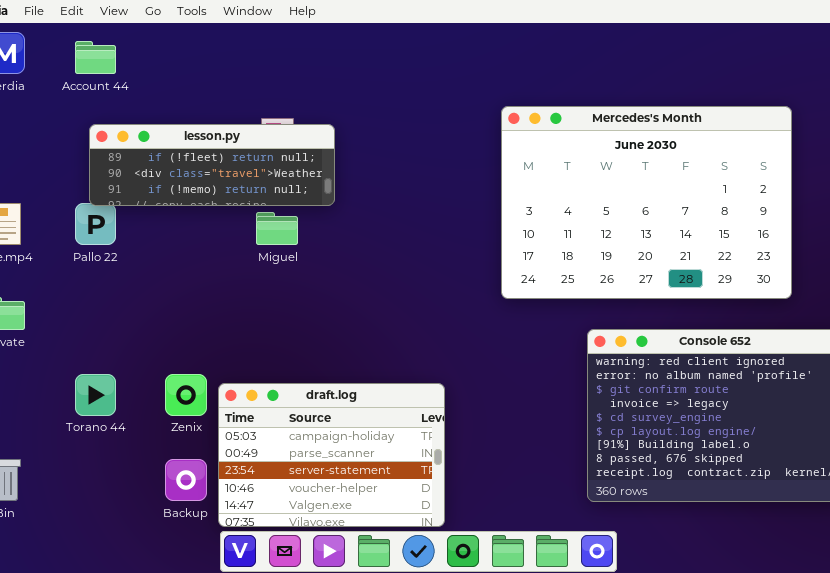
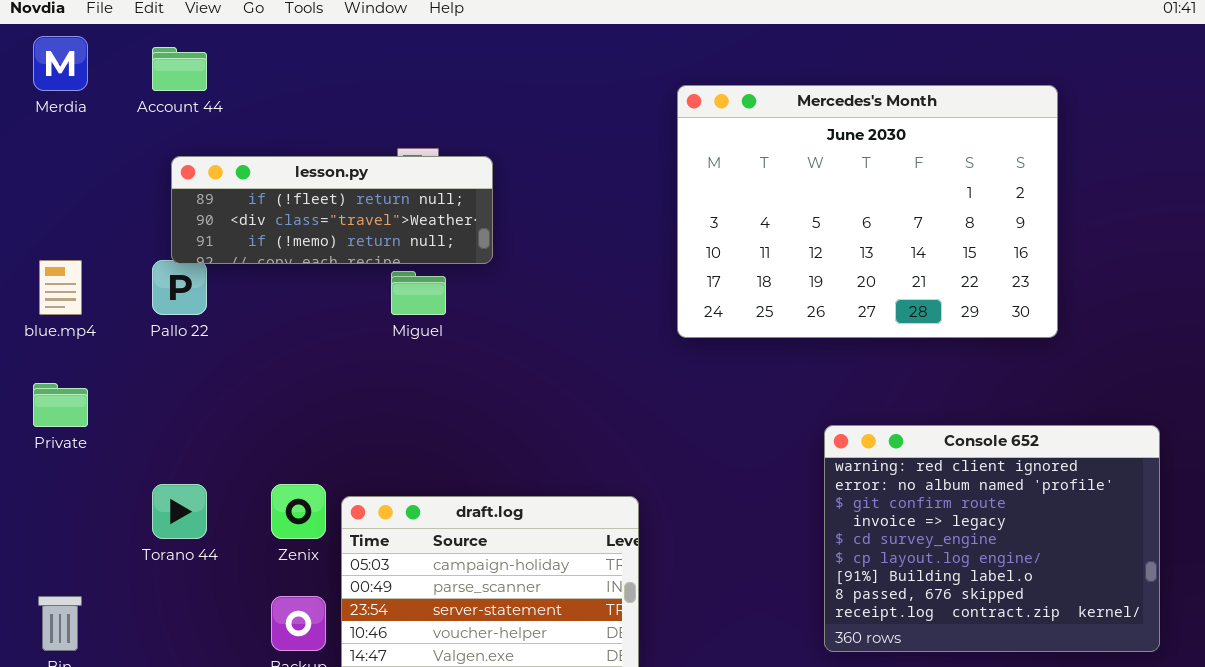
Mercedes's Month: [501,106,792,299] -> [677,85,1058,338], moved

